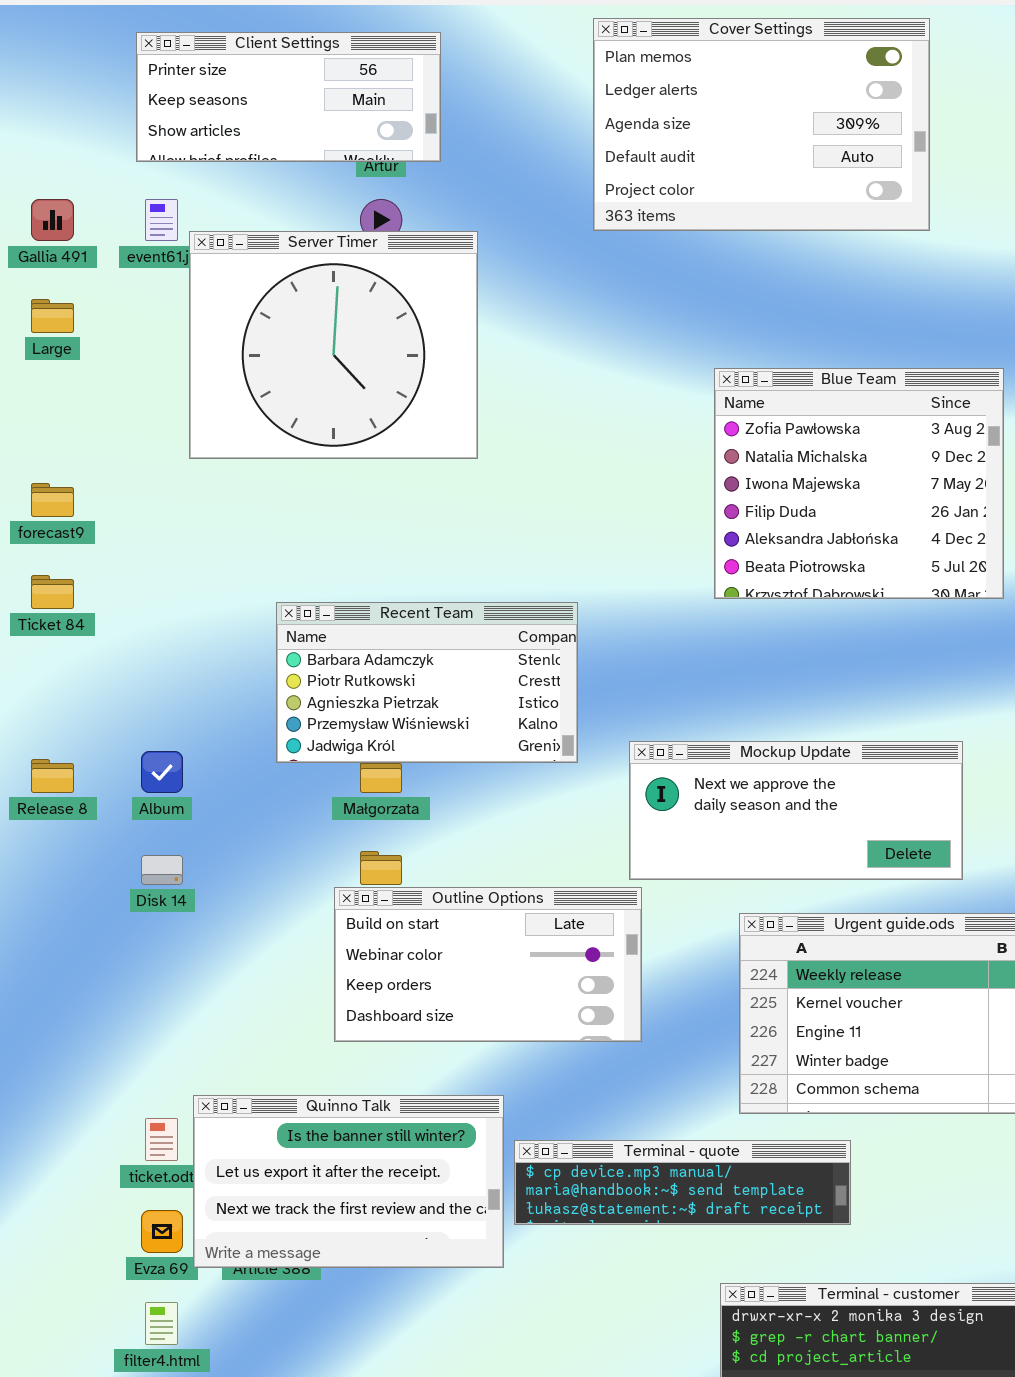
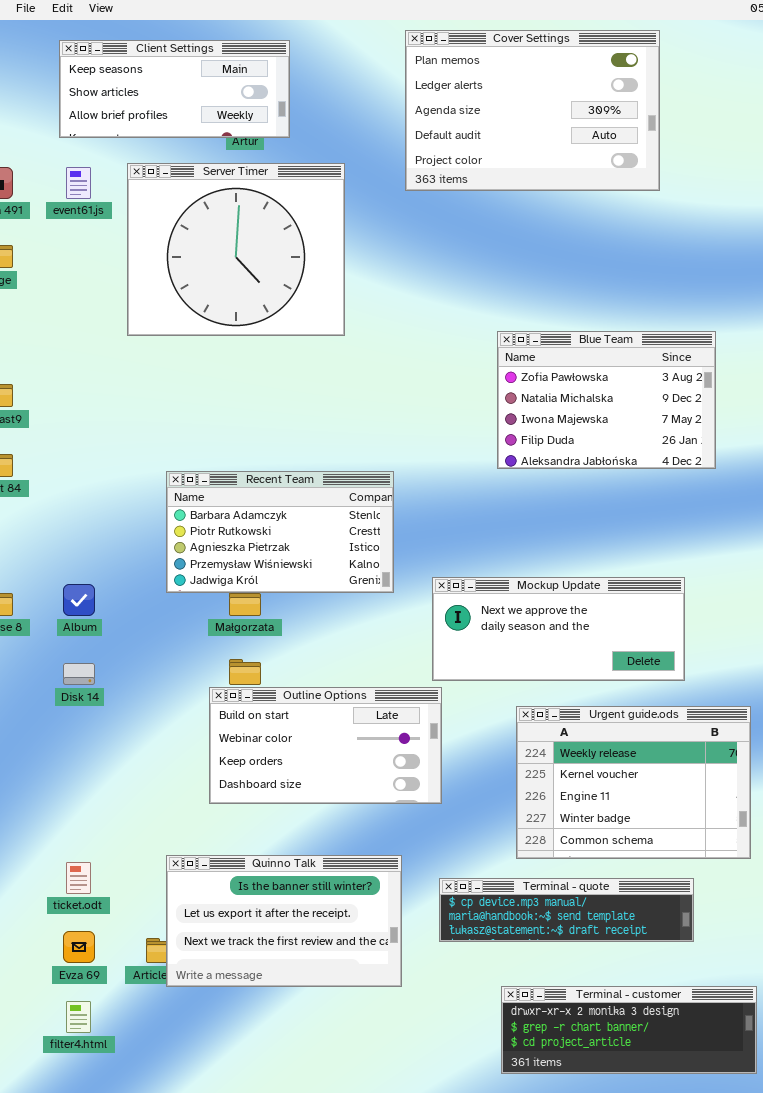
Client Settings: [136,32,441,162] -> [59,40,290,138], scrolled down 1 row
Server Timer: [189,231,478,459] -> [127,163,345,336], moved
Blue Team: [714,368,1004,599] -> [497,331,716,469], resized
Quinno Talk: [193,1095,504,1268] -> [166,855,402,987], moved
Terminal - quote: [514,1140,851,1225] -> [439,878,694,942], moved

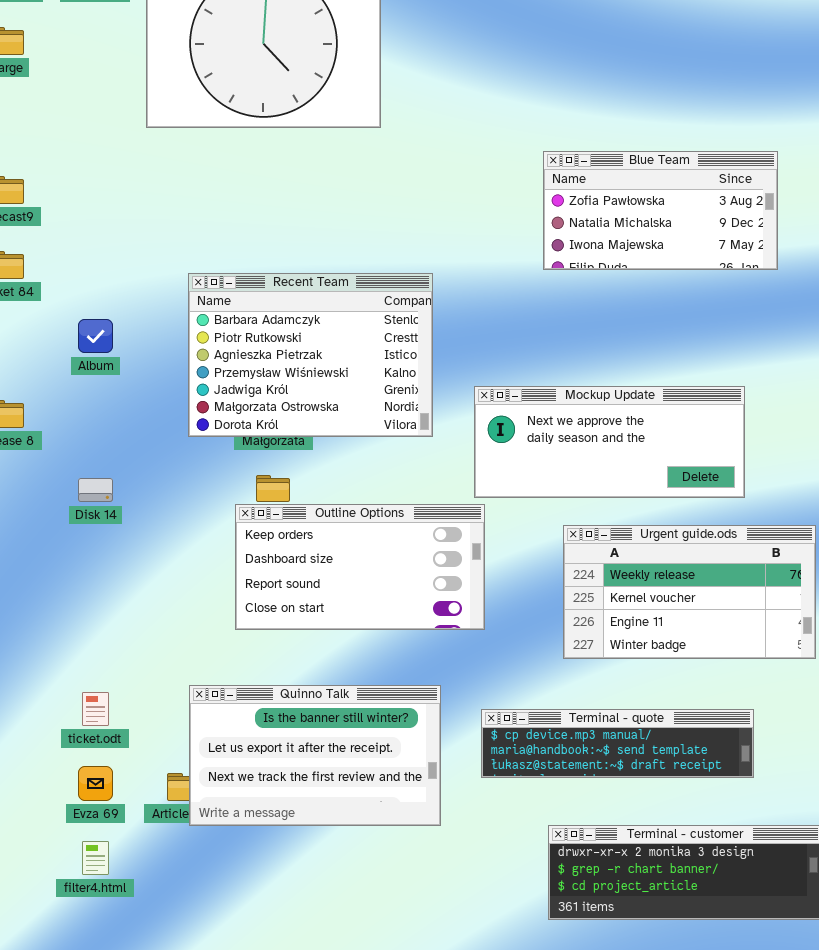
Blue Team: [497,331,716,469] -> [543,151,778,270], resized
Recent Team: [166,471,394,593] -> [188,273,433,437], resized
Album: [63,584,95,616] -> [78,319,113,353], moved
Outline Options: [209,687,442,804] -> [235,504,485,630], scrolled down 2 rows
Urgent guide.ods: [516,706,751,859] -> [563,525,816,659], resized

